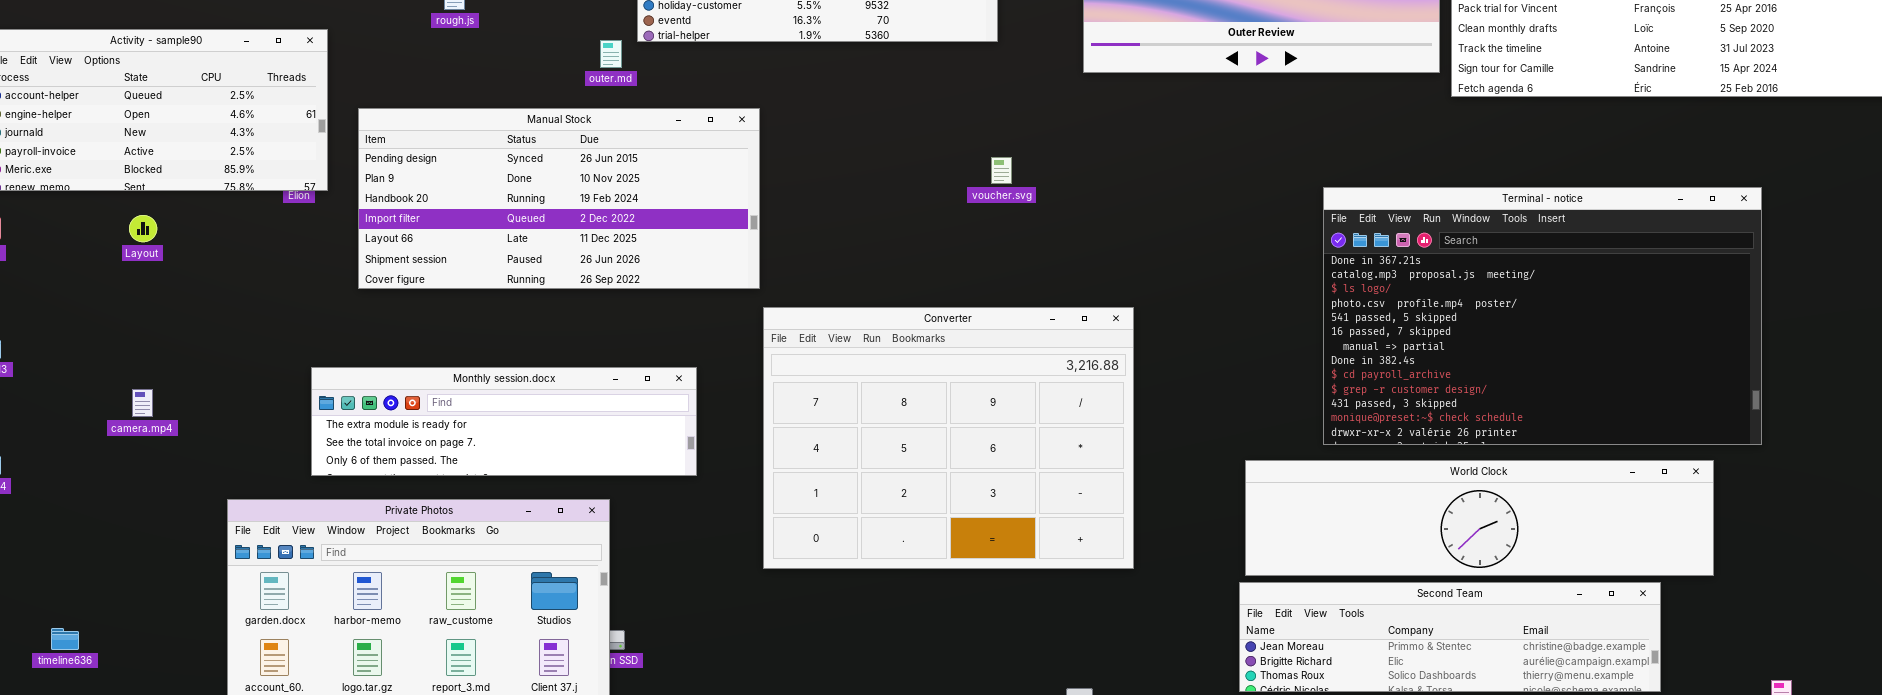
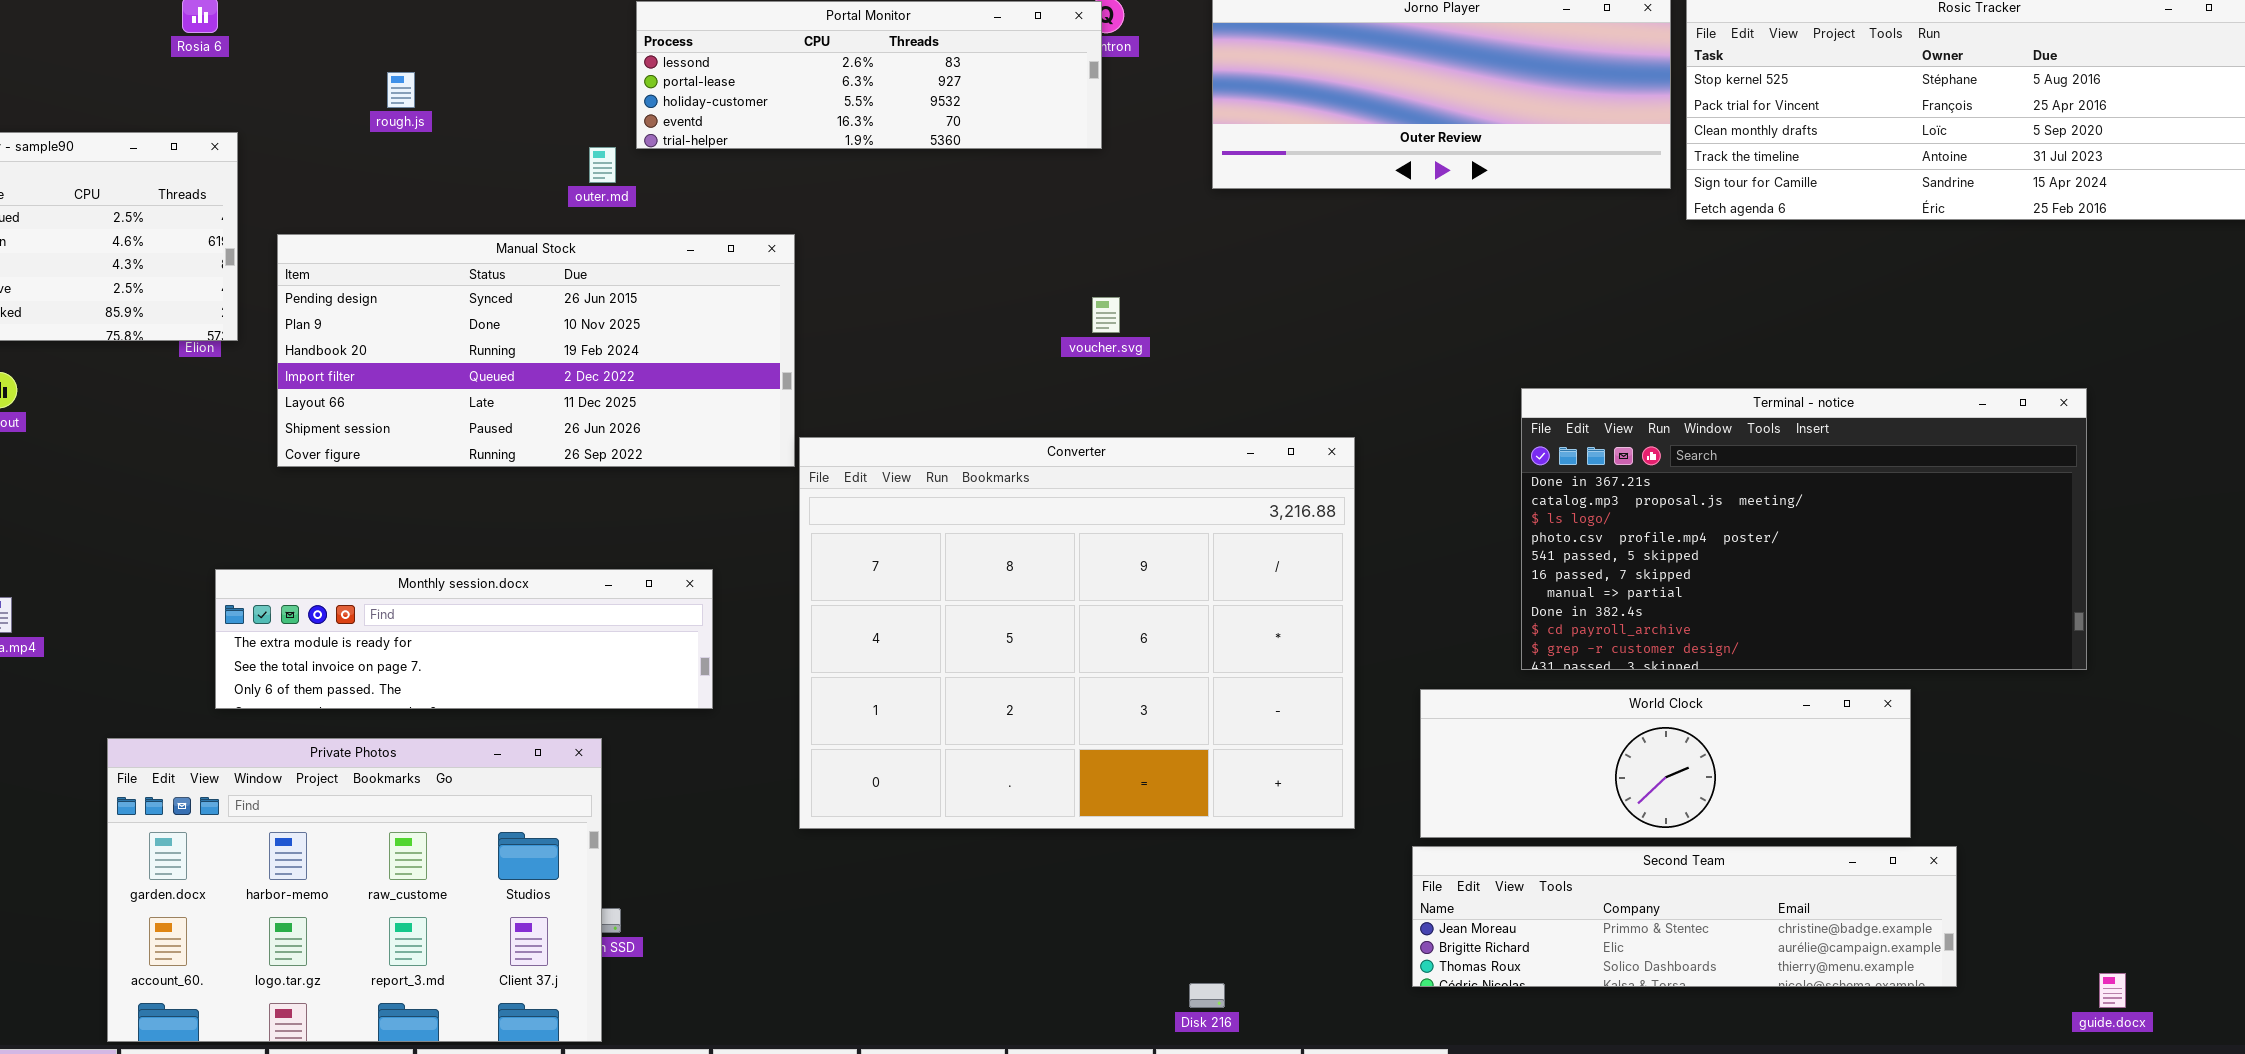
Terminal - notice: [1323,187,1762,445] -> [1521,388,2087,670], resized
Converter: [763,307,1134,569] -> [799,437,1355,829], resized
World Clock: [1245,460,1714,576] -> [1420,689,1911,838], resized

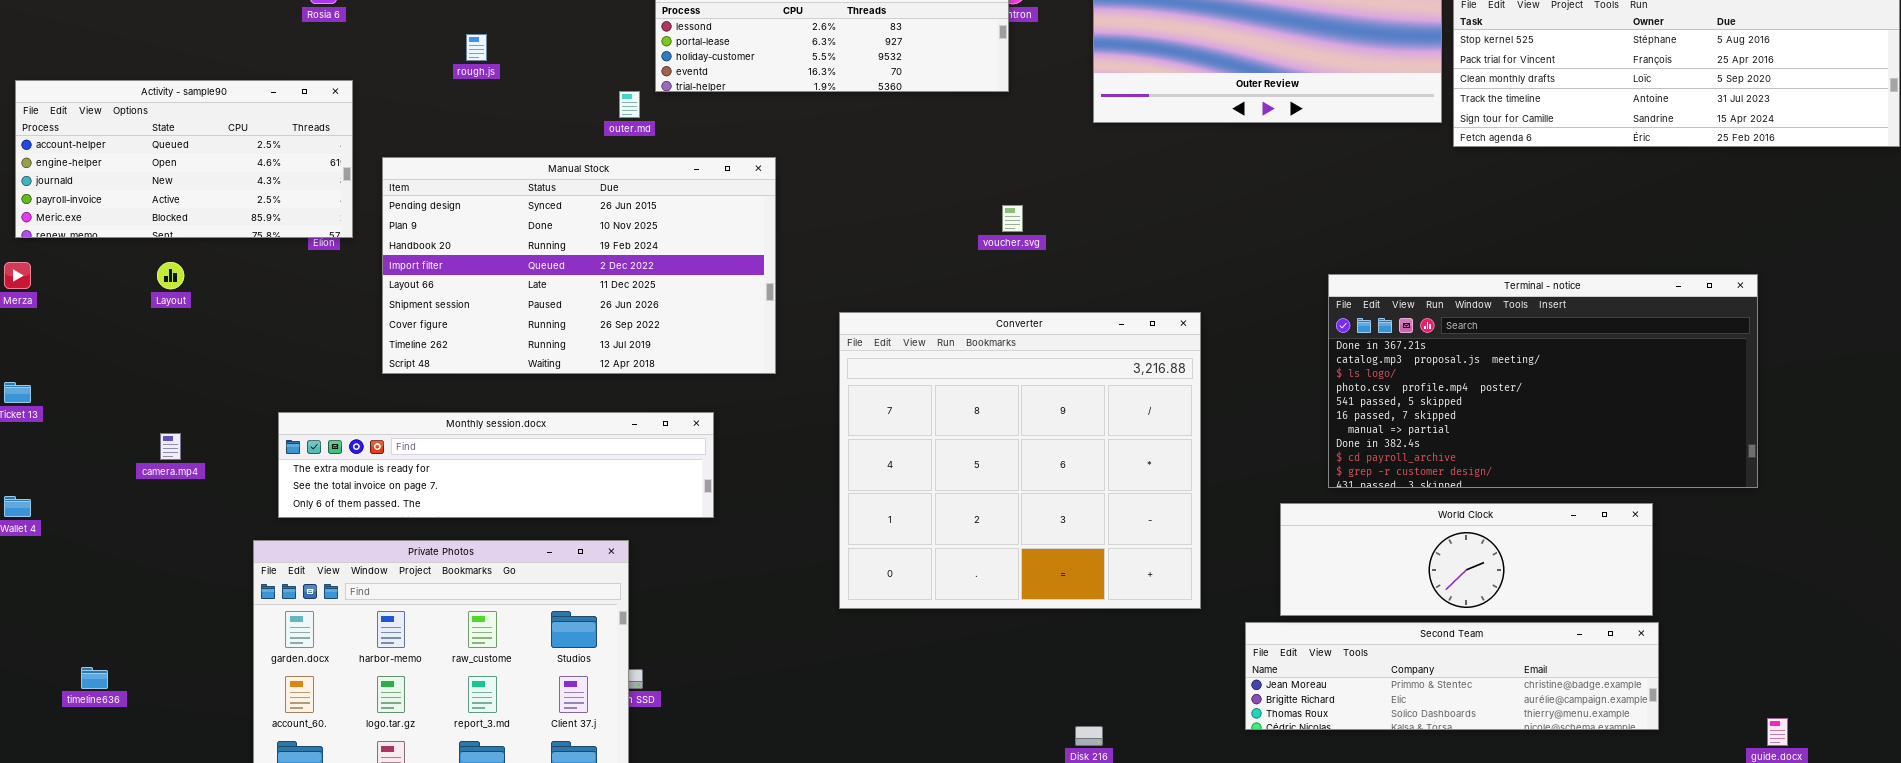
Manual Stock: [277,234,795,467] -> [382,157,776,374], resized
Converter: [799,437,1355,829] -> [839,312,1201,609], resized
Monthly session.docx: [215,569,713,709] -> [278,412,714,518], resized
World Clock: [1420,689,1911,838] -> [1280,503,1653,616], moved

